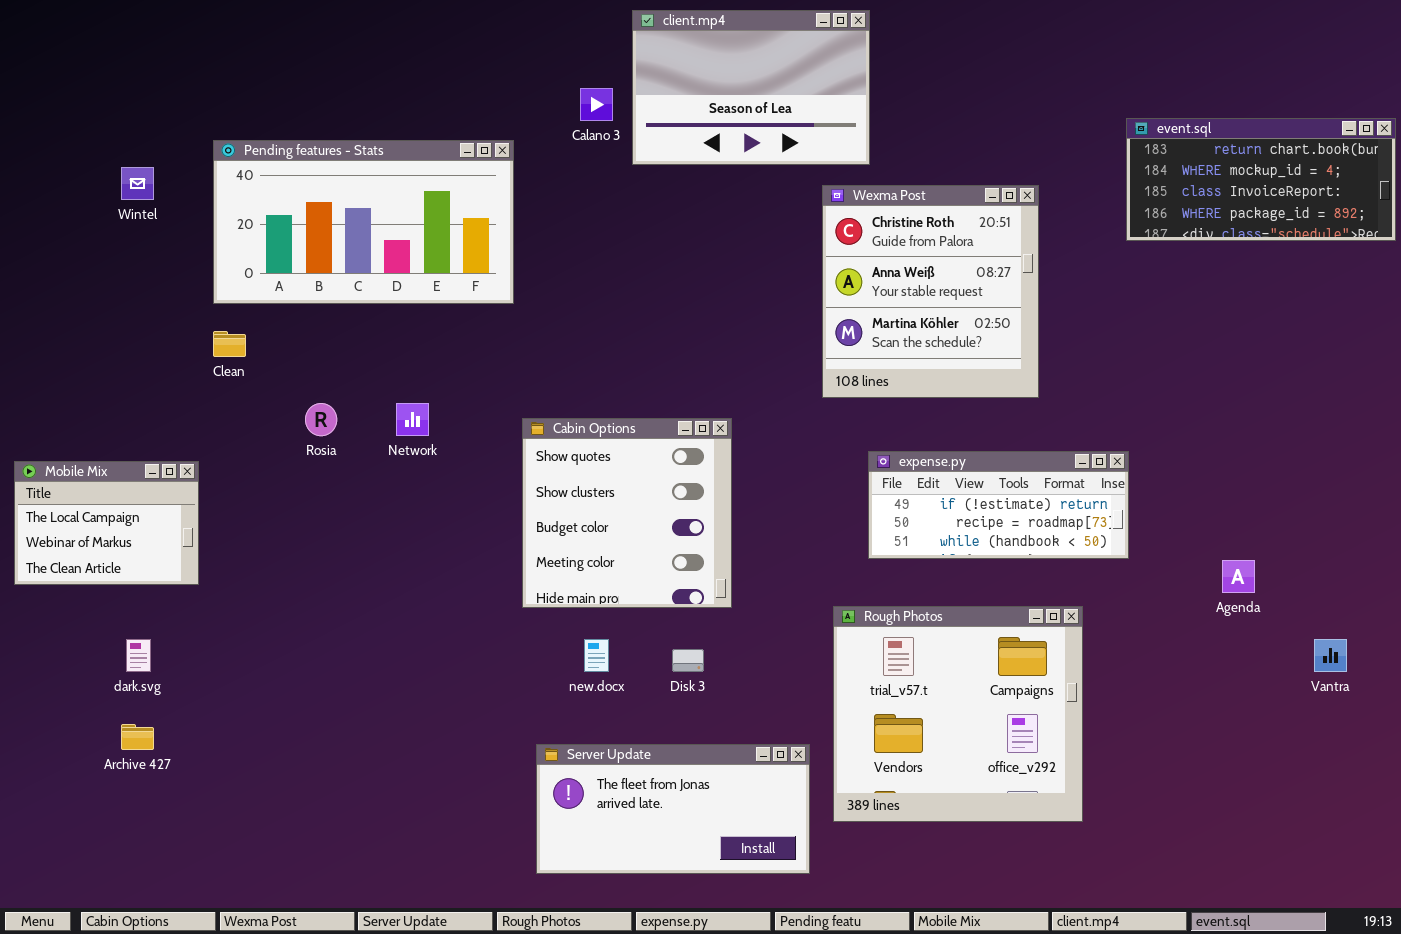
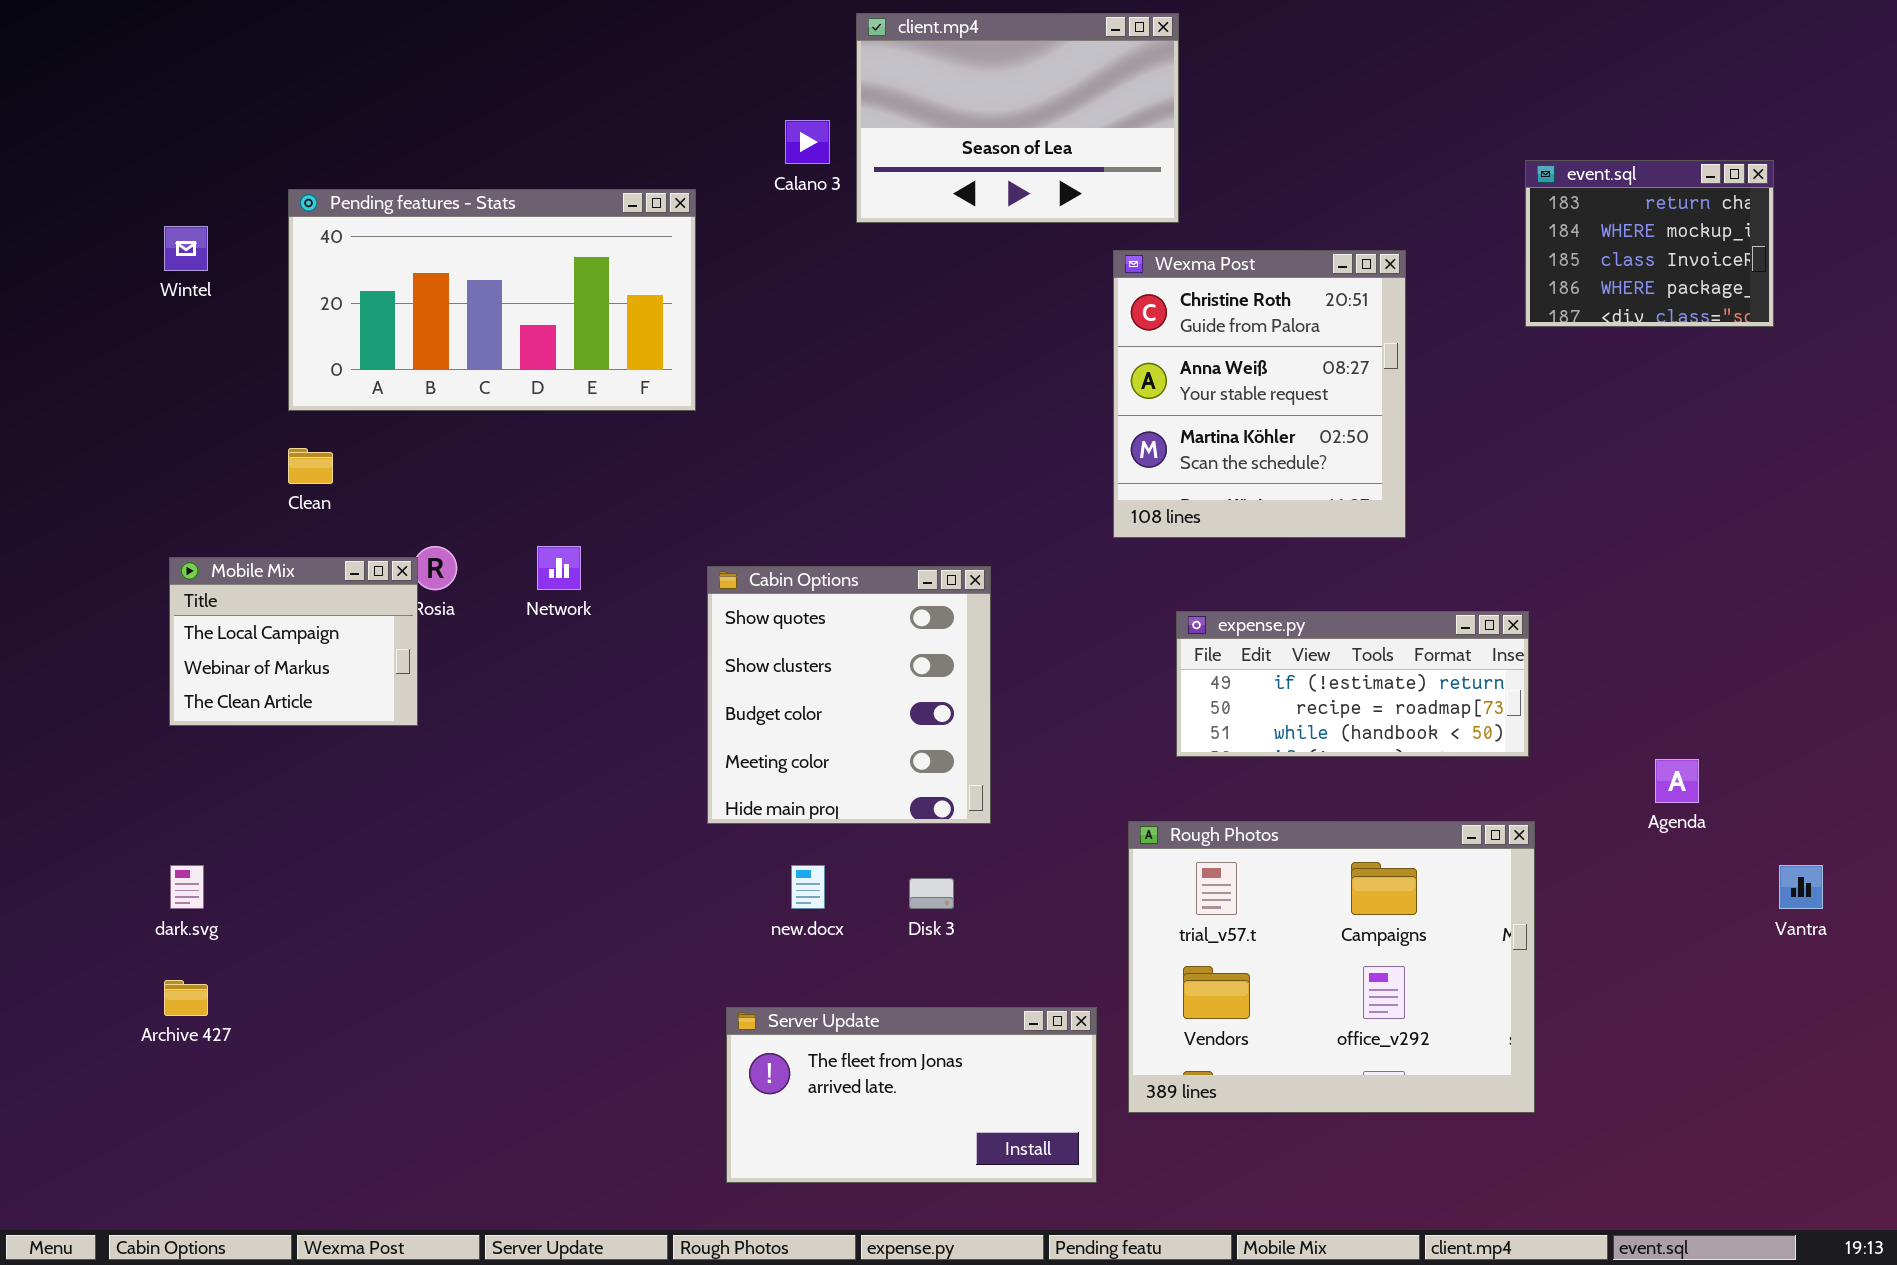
event.sql: [1126,118,1396,241] -> [1525,160,1774,327], resized
Mobile Mix: [14,461,199,585] -> [169,557,418,726], moved
Rough Photos: [833,606,1083,822] -> [1128,821,1535,1113], resized

